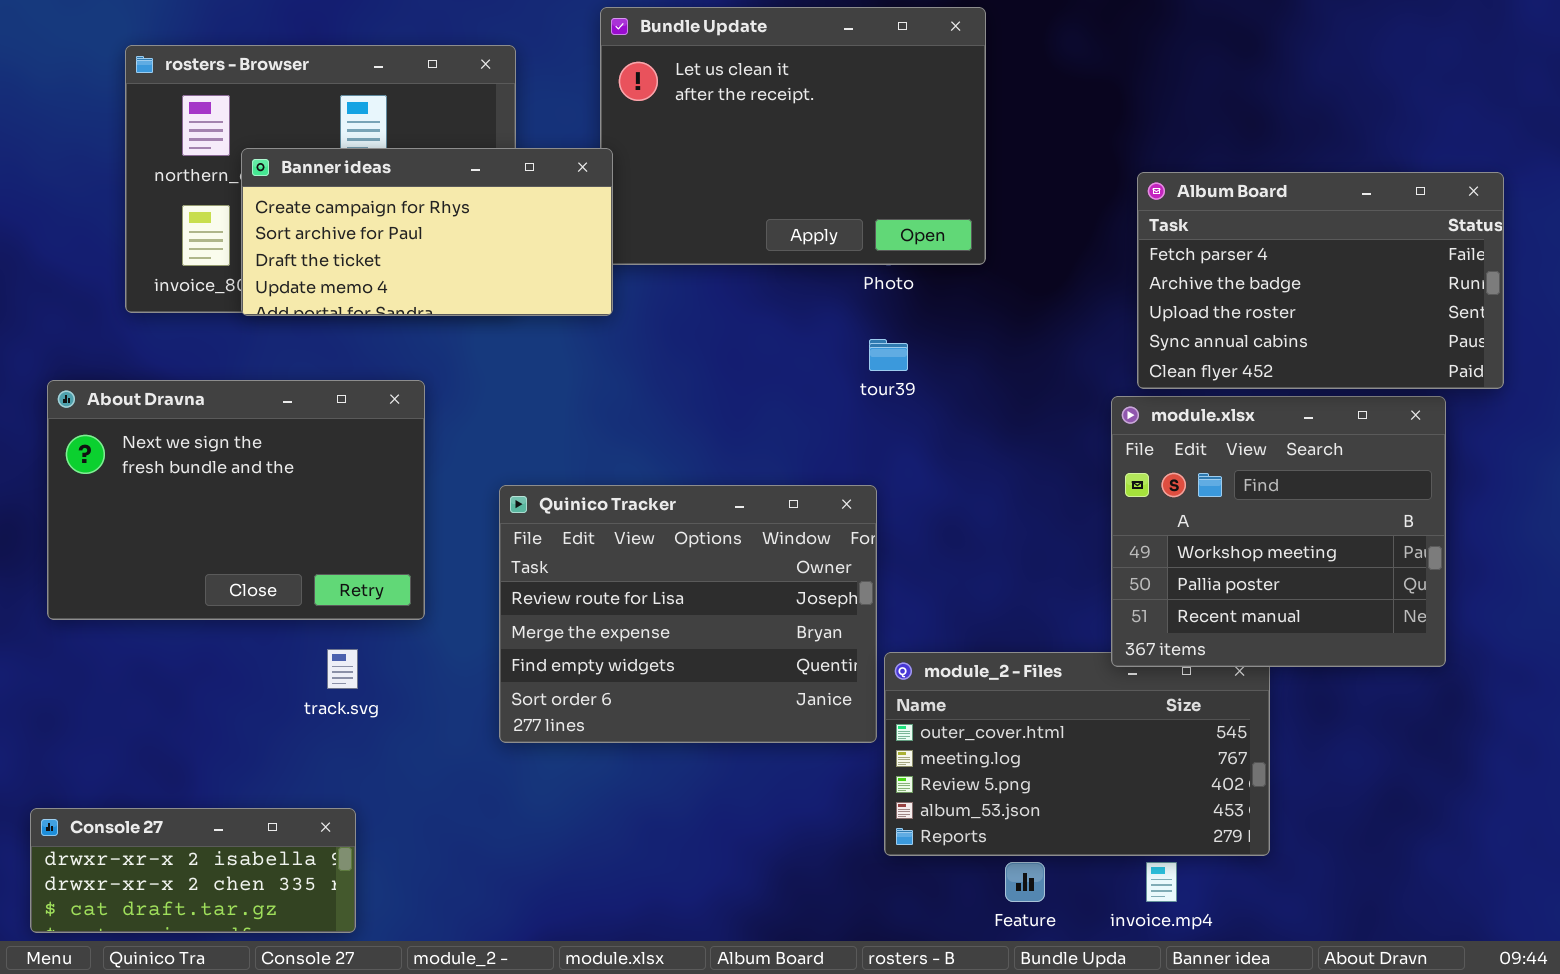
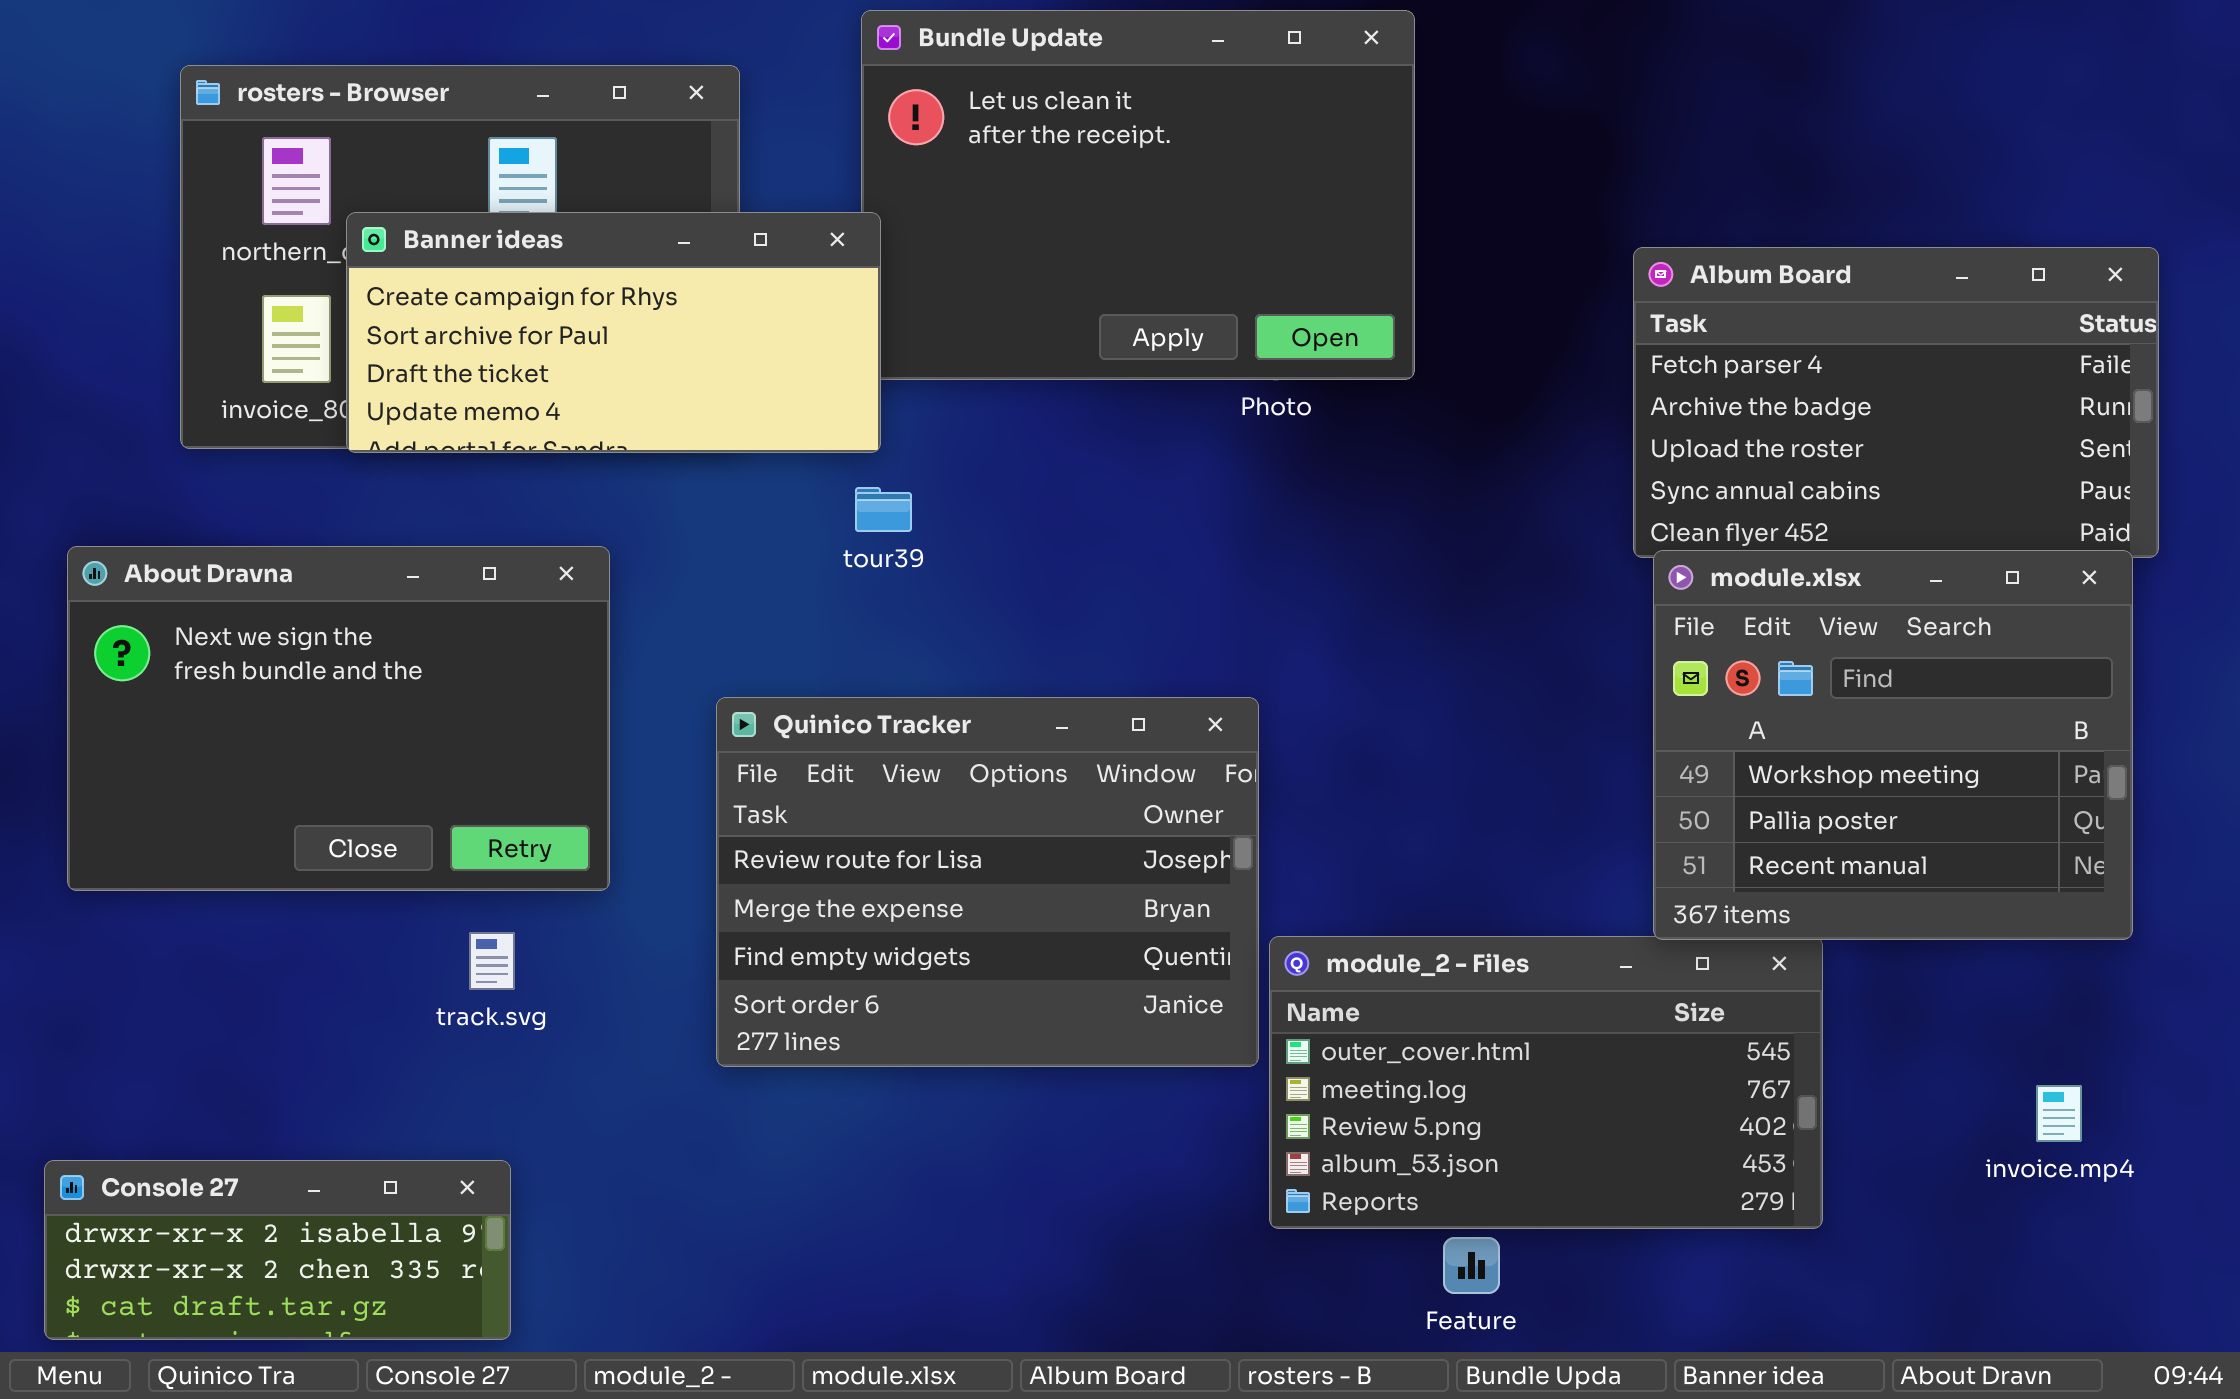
tour39: [869,339,908,371] -> [855,487,912,532], moved
module.xlsx: [1111,396,1446,667] -> [1653,550,2133,940], moved
invoice.mp4: [1146,862,1177,902] -> [2036,1085,2082,1142], moved

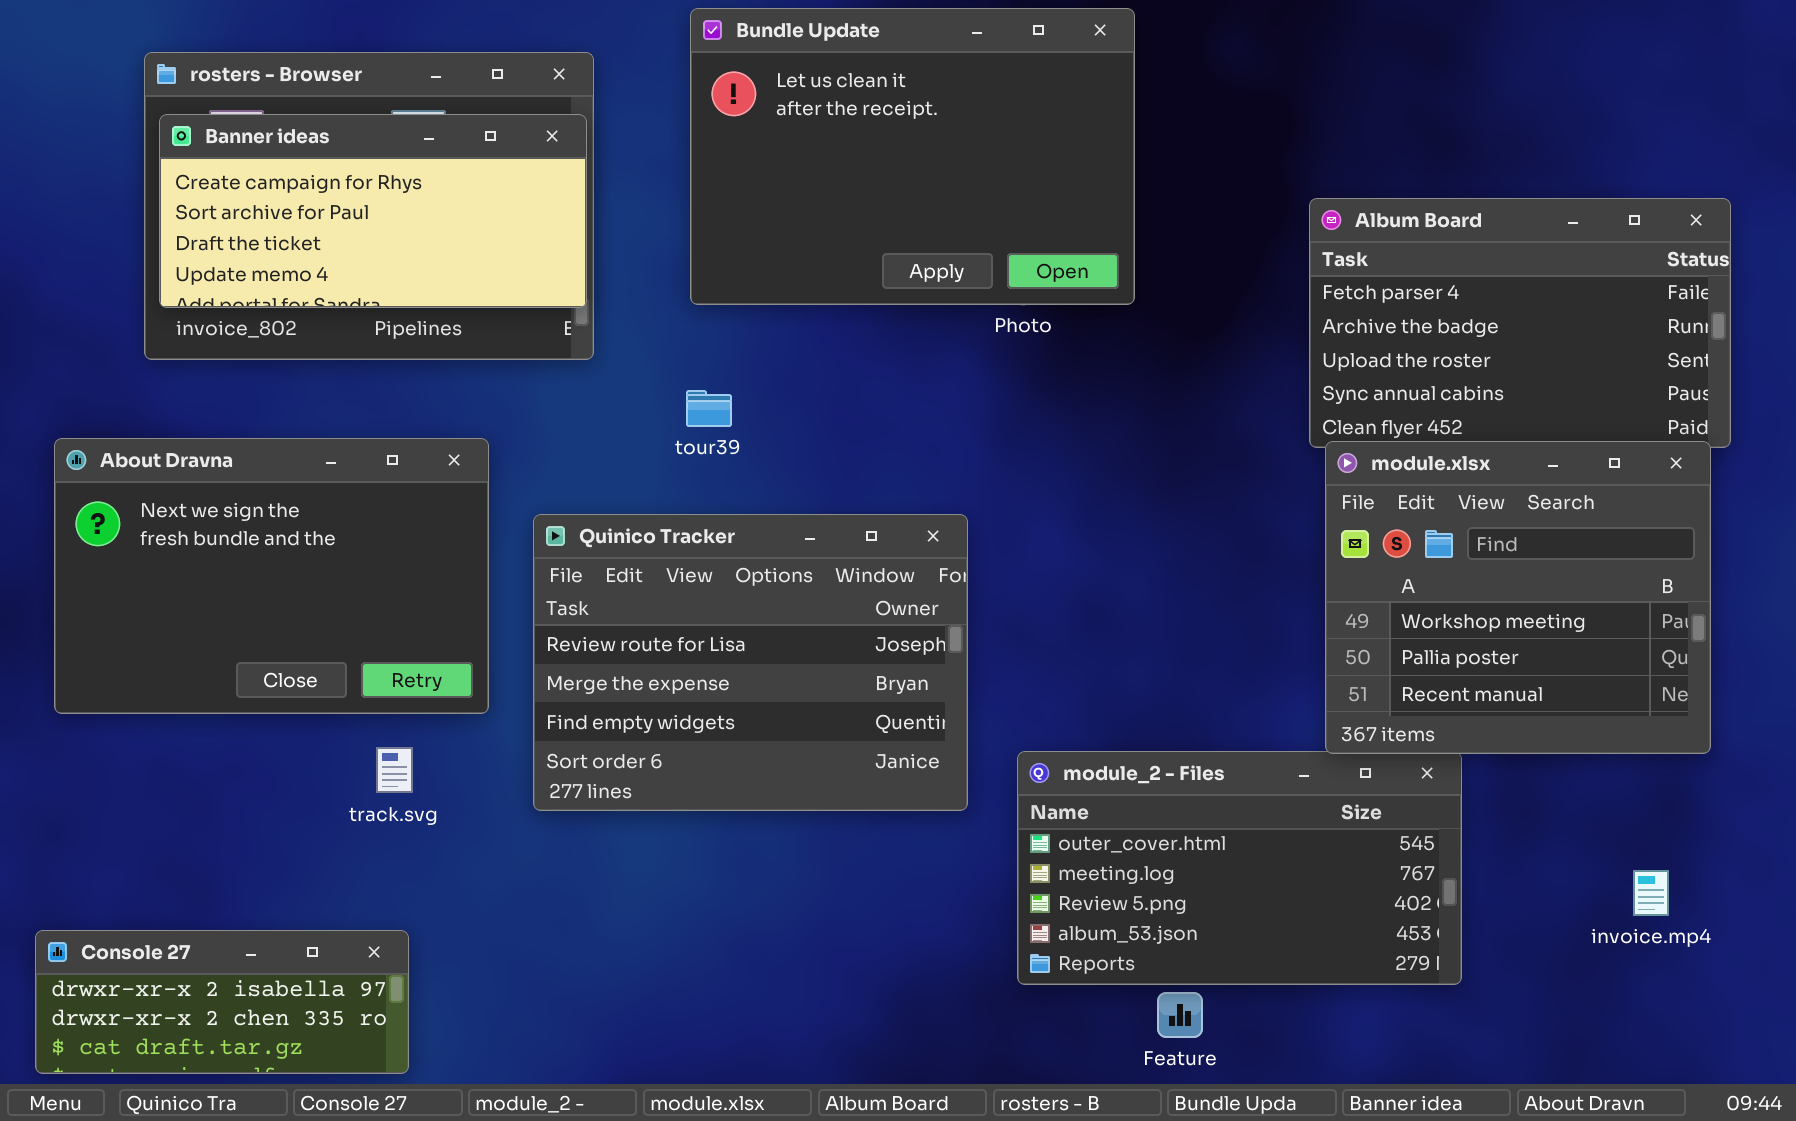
Banner ideas: [346,212,881,453] -> [159,114,587,308], moved
Quinico Tracker: [716,697,1259,1067] -> [533,514,968,811], moved

